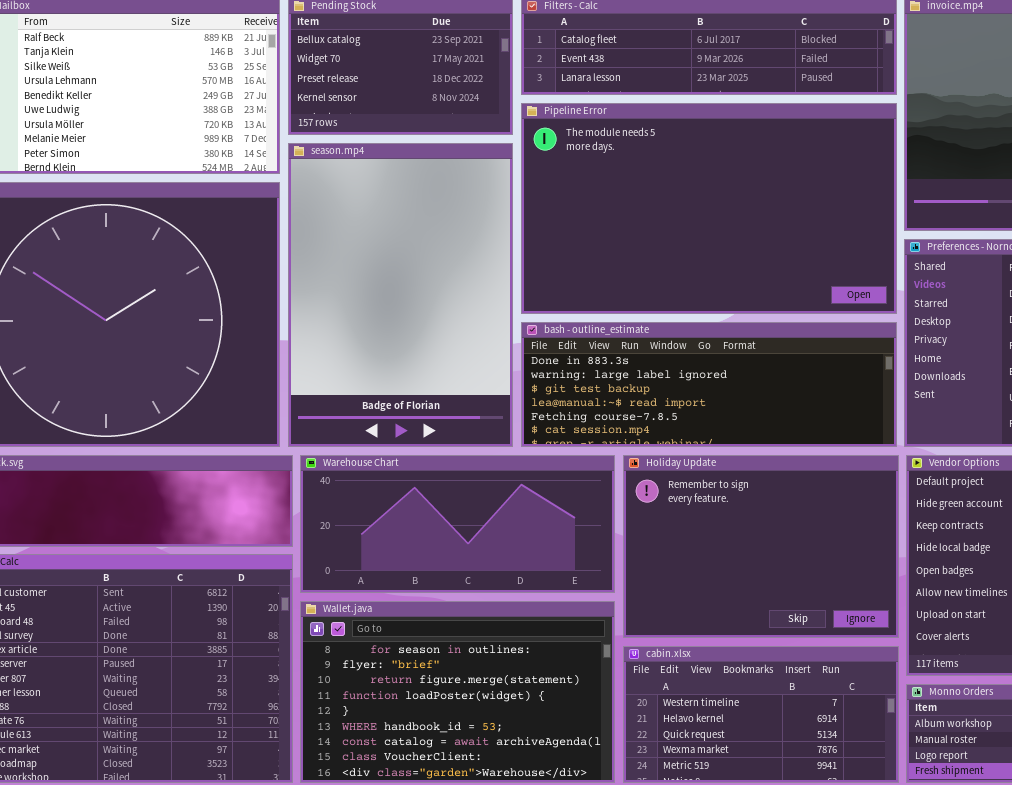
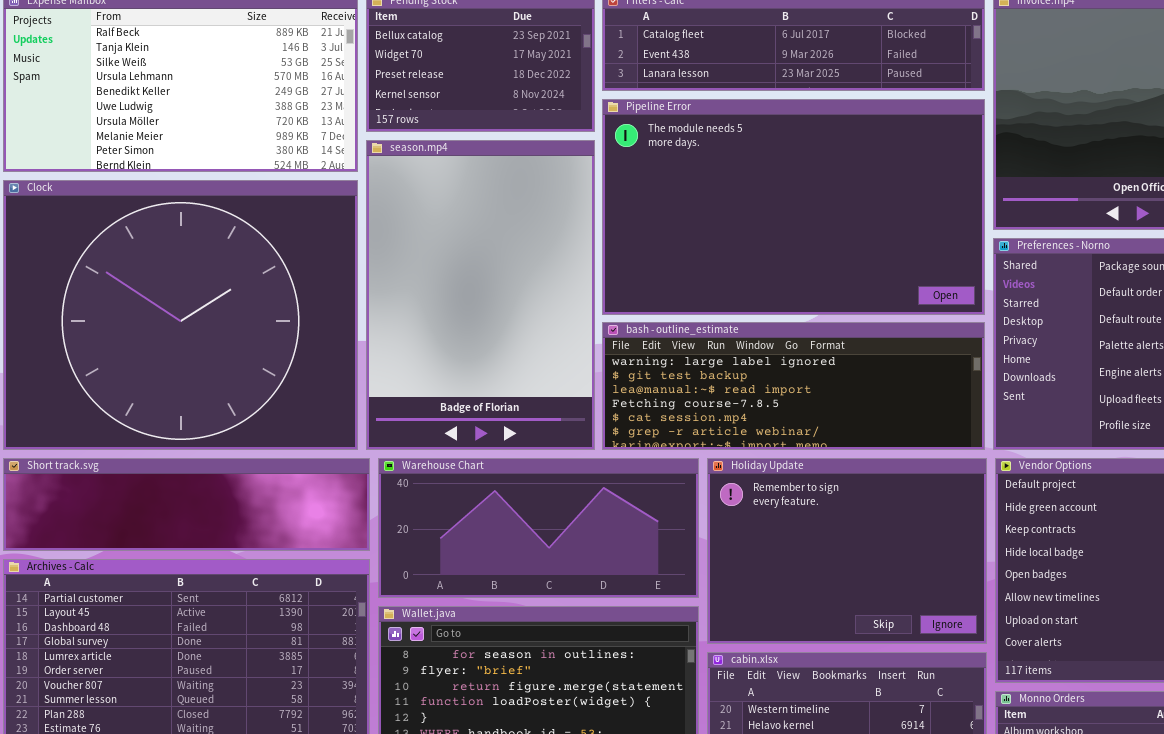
bash - outline_estimate: [521,322,897,447] -> [602,322,985,450], scrolled down 1 row

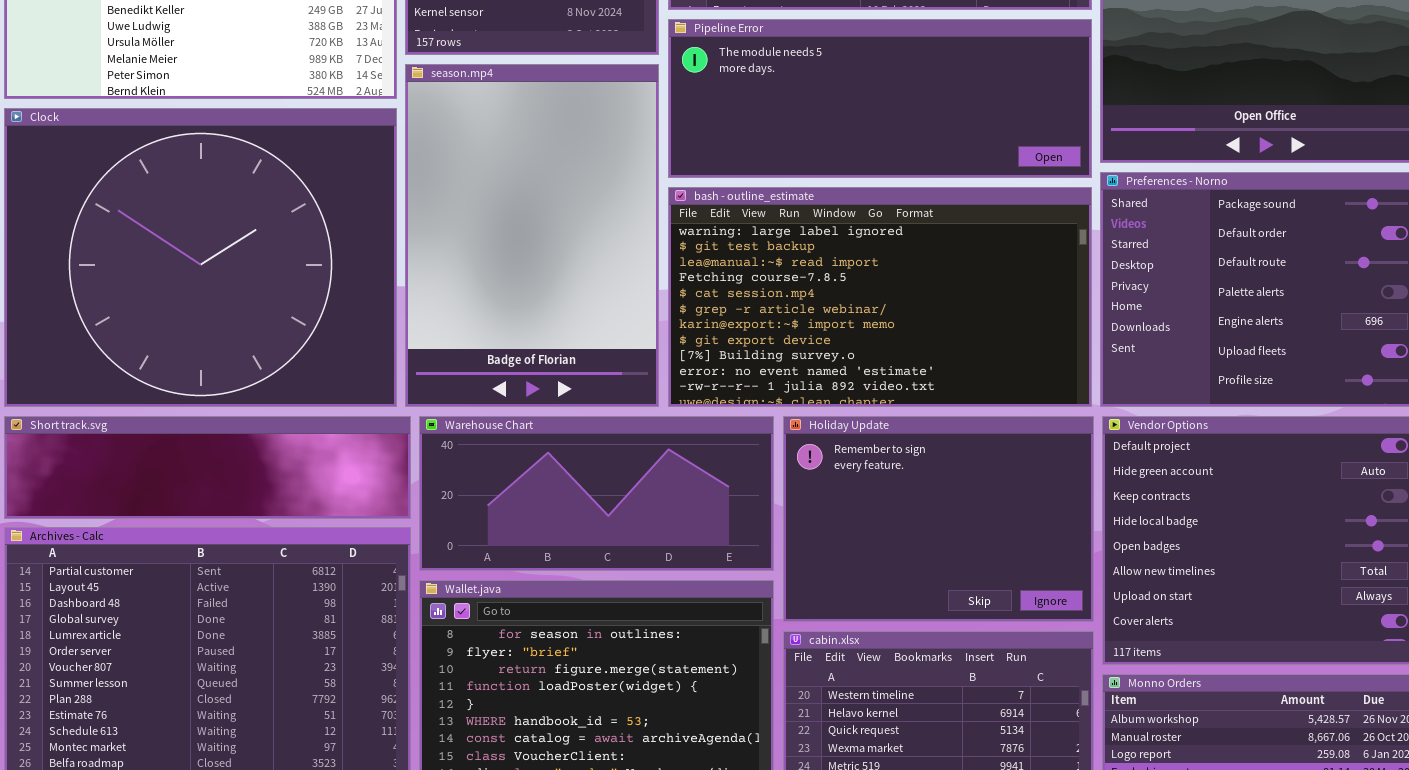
Pipeline Error: [602,99,985,315] -> [668,19,1092,178], resized
bash - outline_estimate: [602,322,985,450] -> [668,187,1092,407], resized

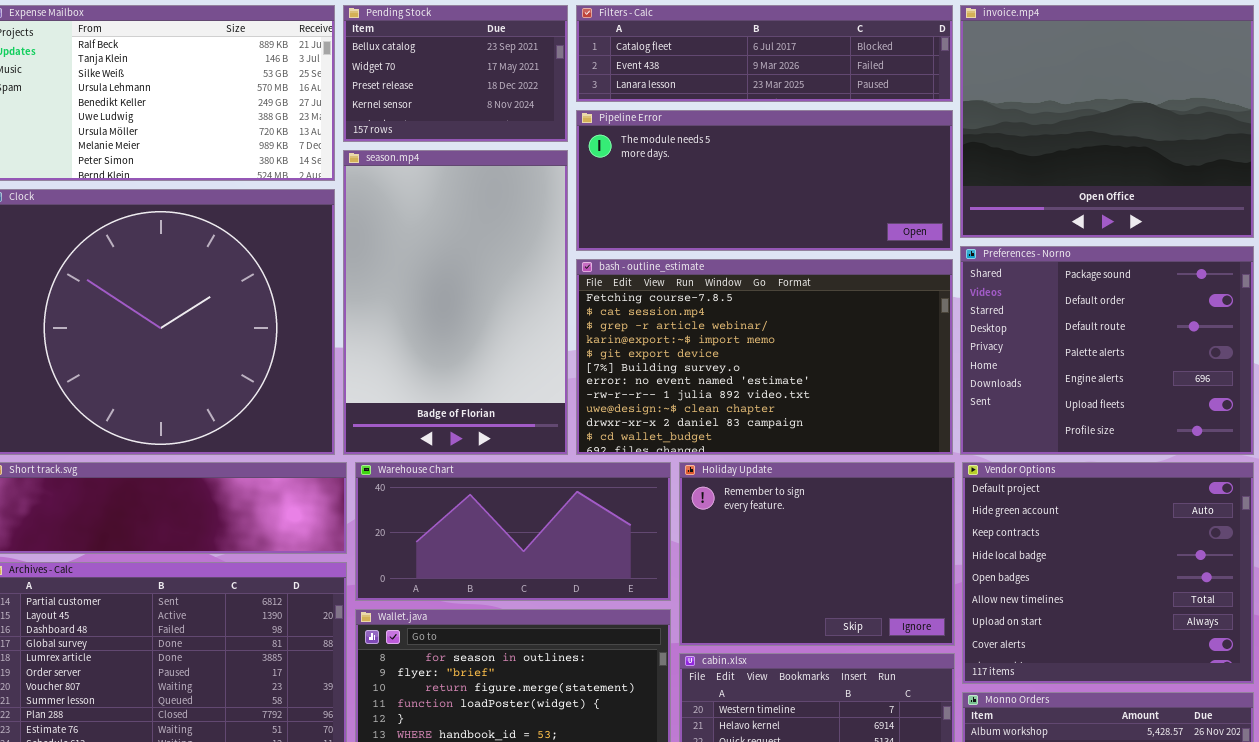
bash - outline_estimate: [668,187,1092,407] -> [576,259,953,455], scrolled down 3 rows

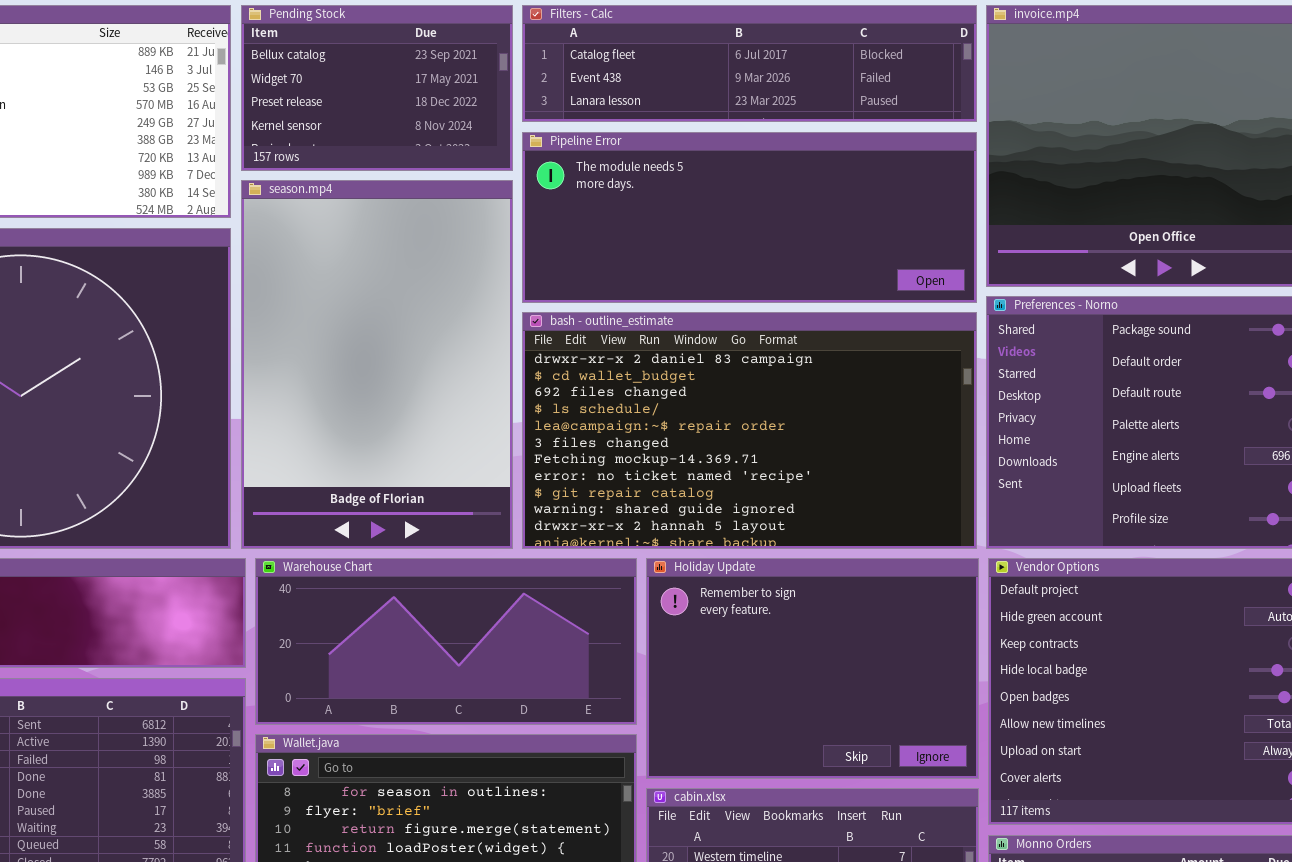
bash - outline_estimate: [576,259,953,455] -> [522,312,977,549], scrolled down 9 rows

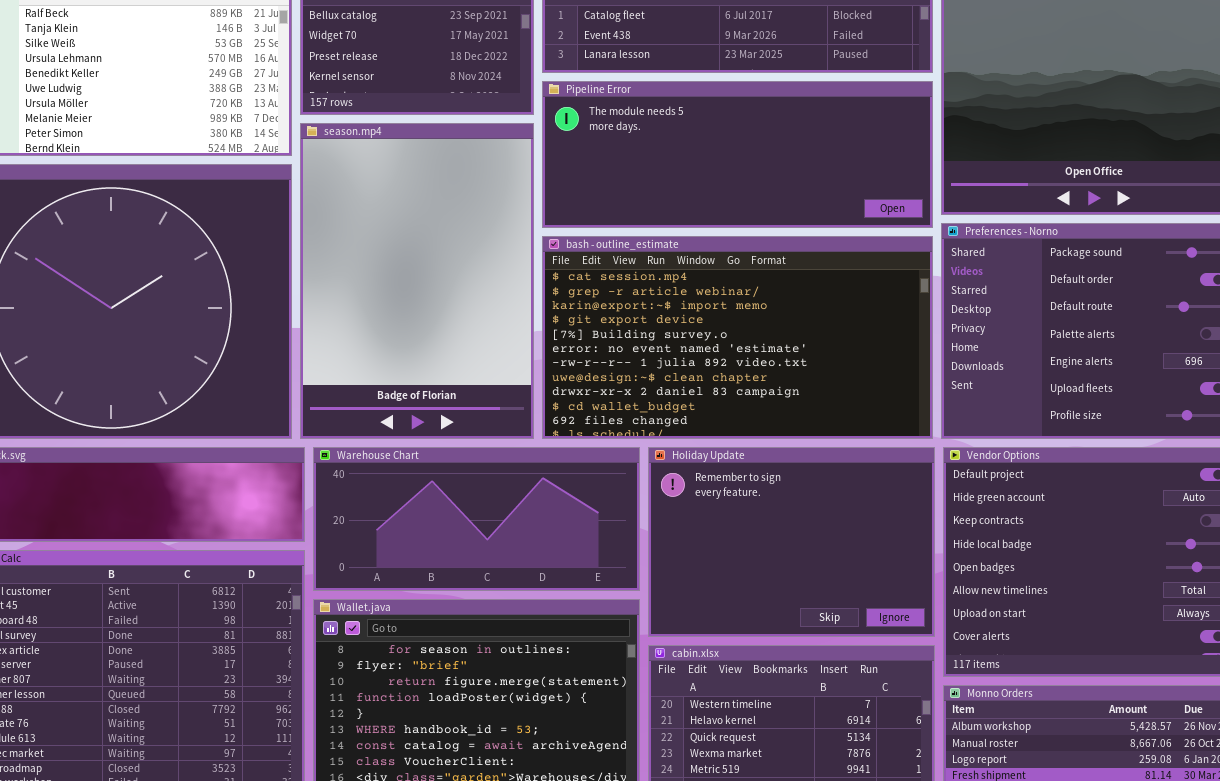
bash - outline_estimate: [522,312,977,549] -> [542,236,933,439], scrolled up 8 rows

